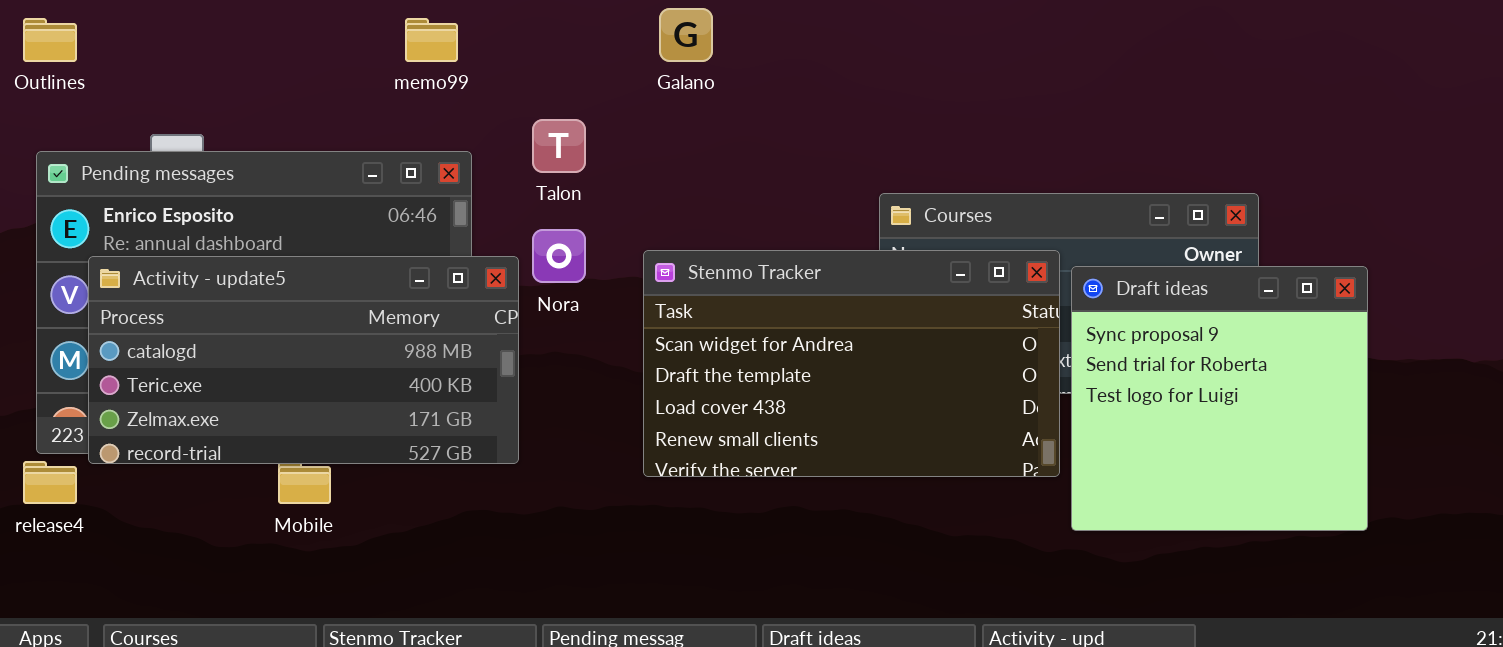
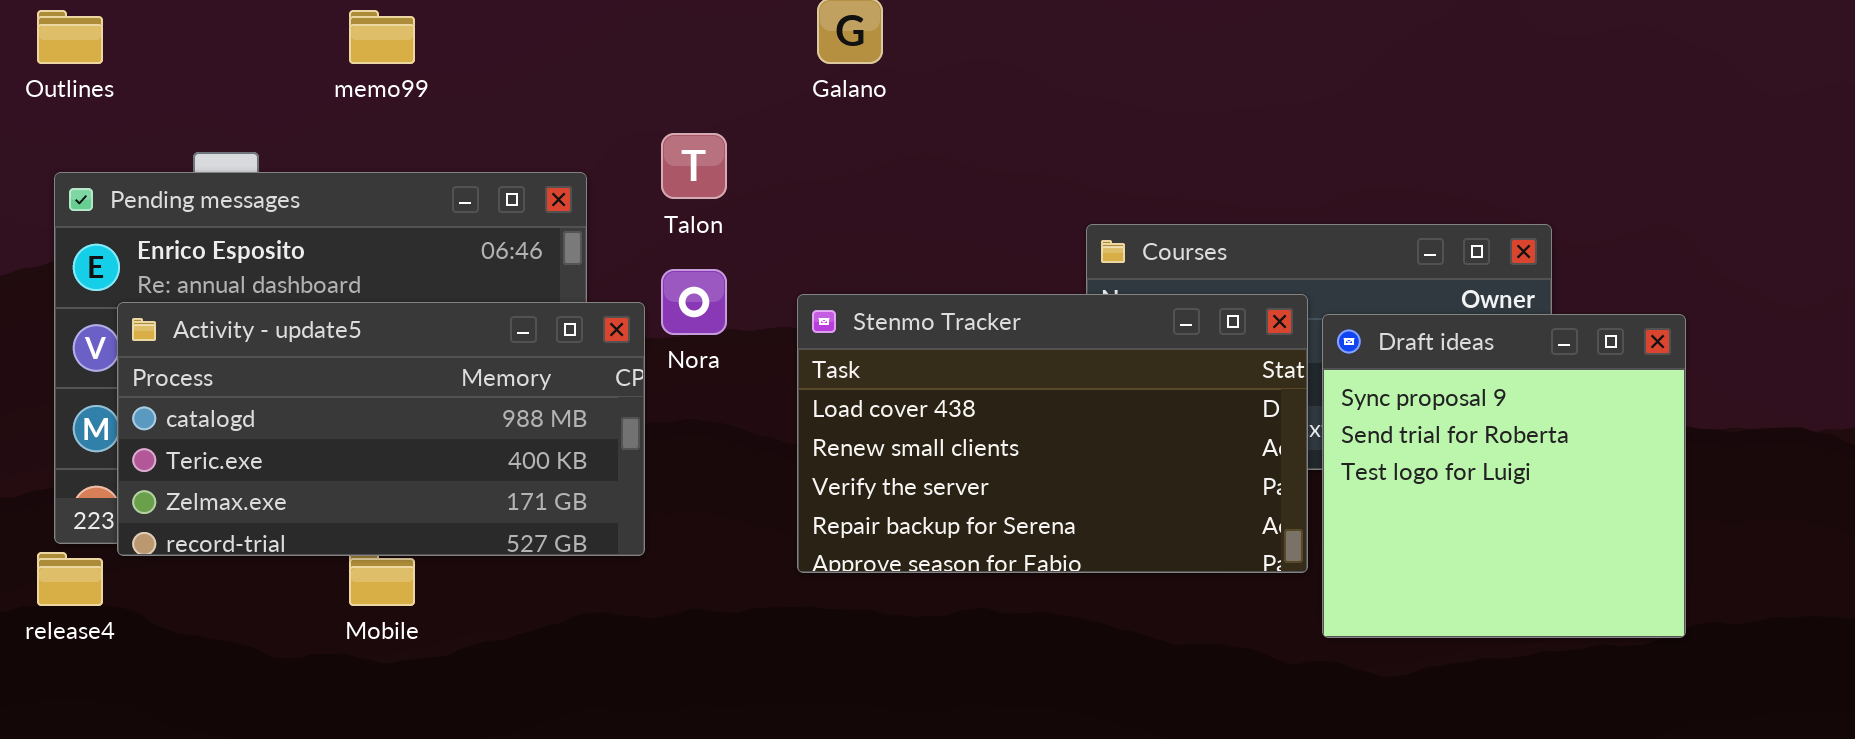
memo99: [405,18,458,62] -> [349,10,415,64], moved
Stenmo Tracker: [643,250,1060,477] -> [797,294,1308,573], scrolled down 2 rows

